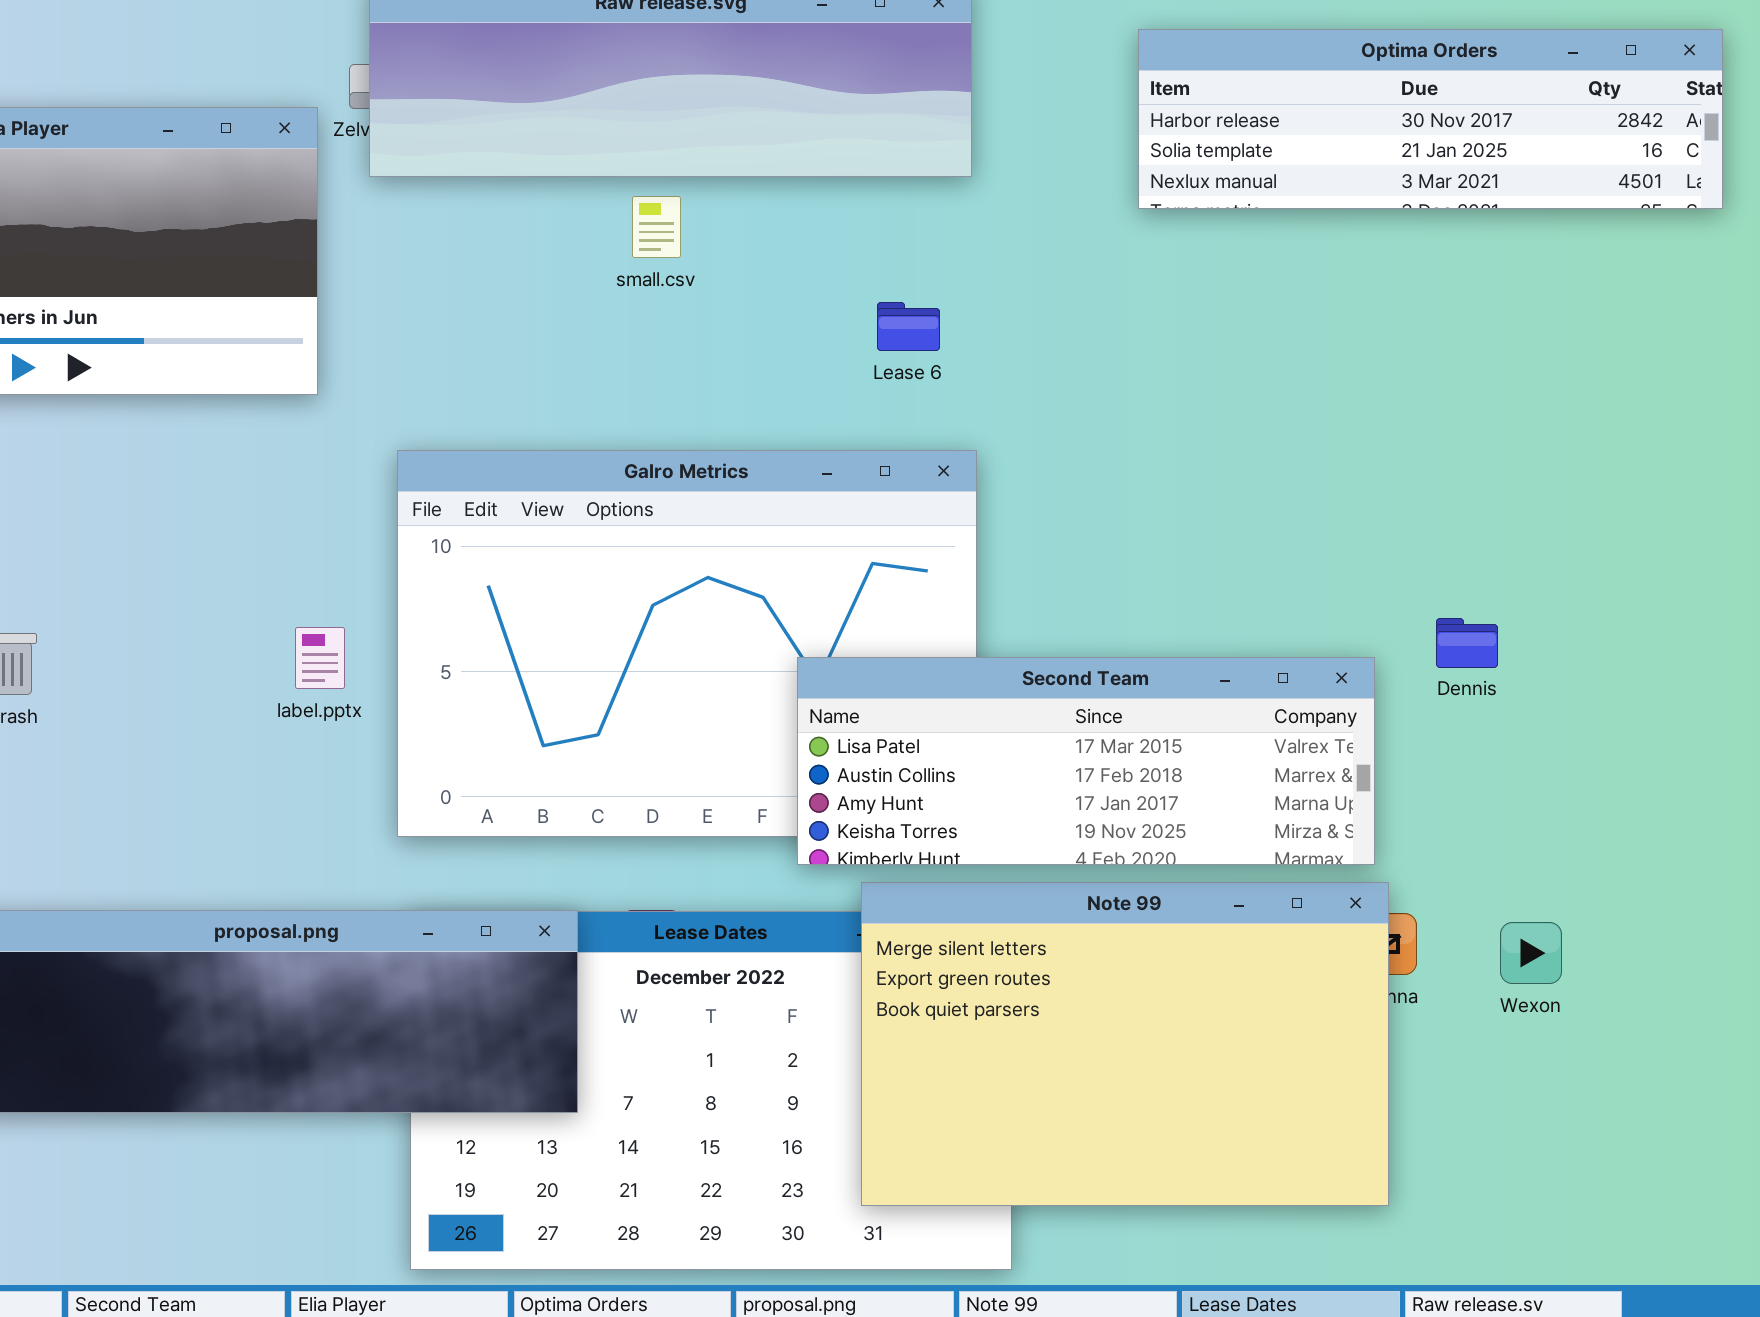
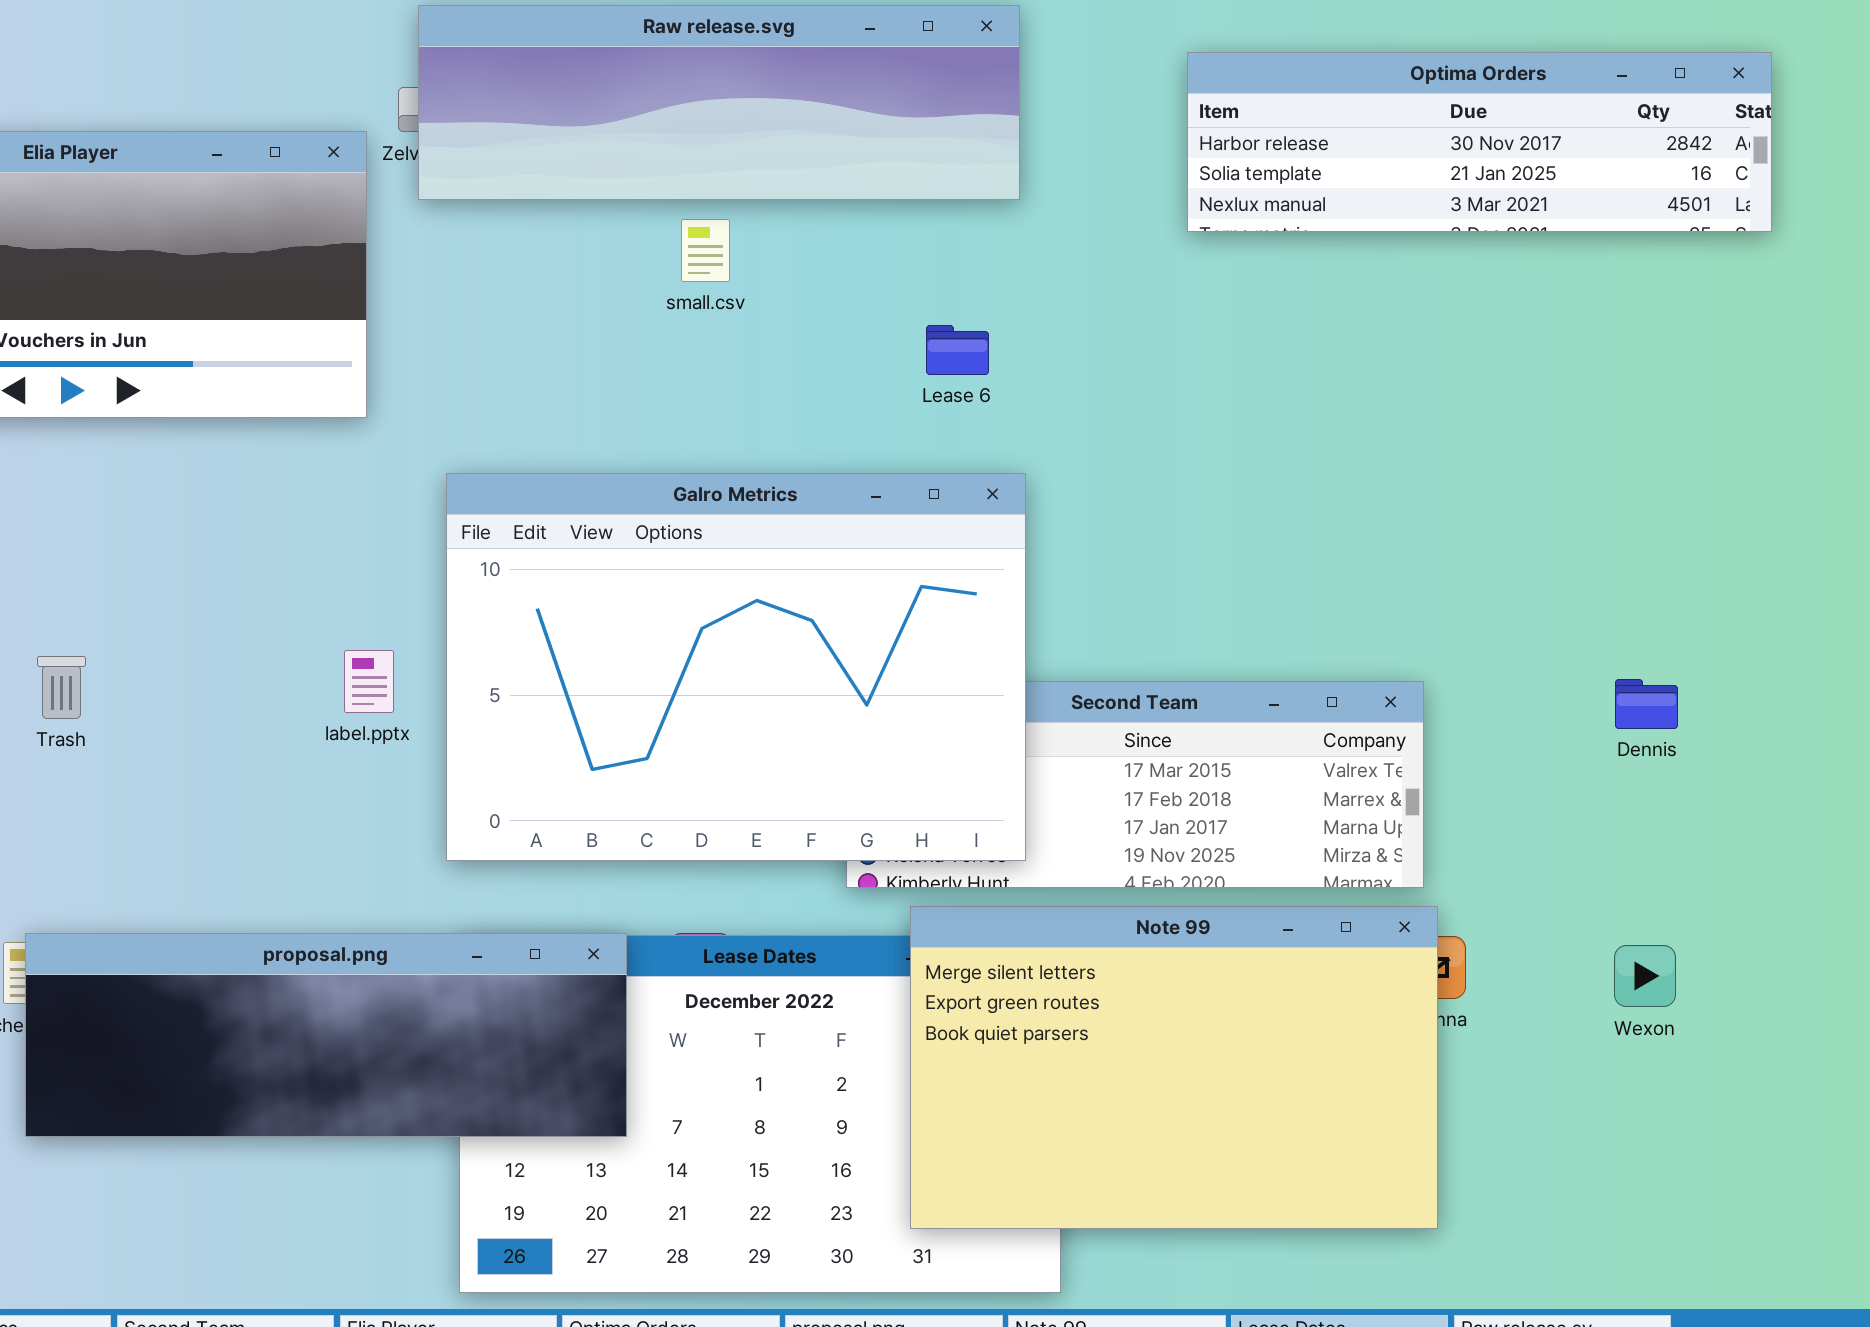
Galro Metrics: [397,450,977,837] -> [446,473,1026,861], raised
Dennis: [1436,618,1498,668] -> [1615,679,1678,729], moved
Wexon: [1500,922,1562,984] -> [1614,945,1676,1007], moved

